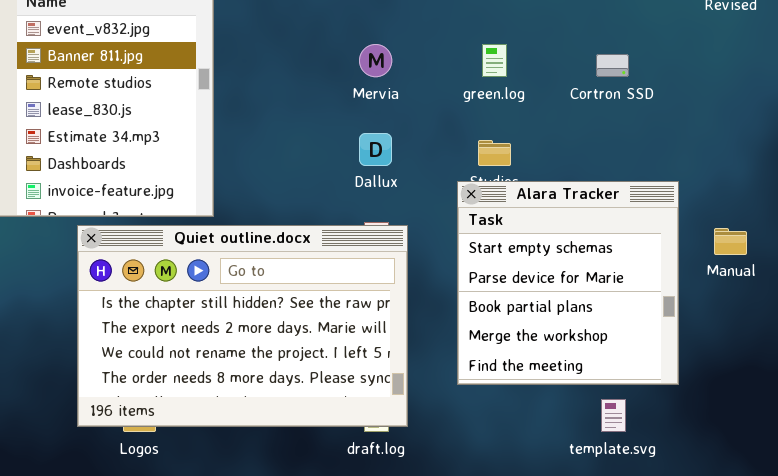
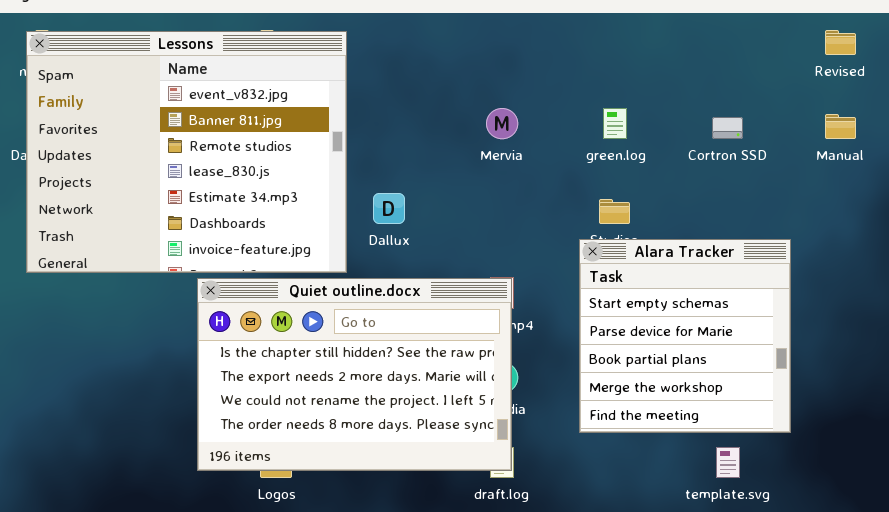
Dallux: [359,133,392,166] -> [373,193,405,224], moved
Quiet outline.docx: [77,225,408,427] -> [197,278,512,471], moved
Manual: [714,228,747,255] -> [825,114,856,139], moved

